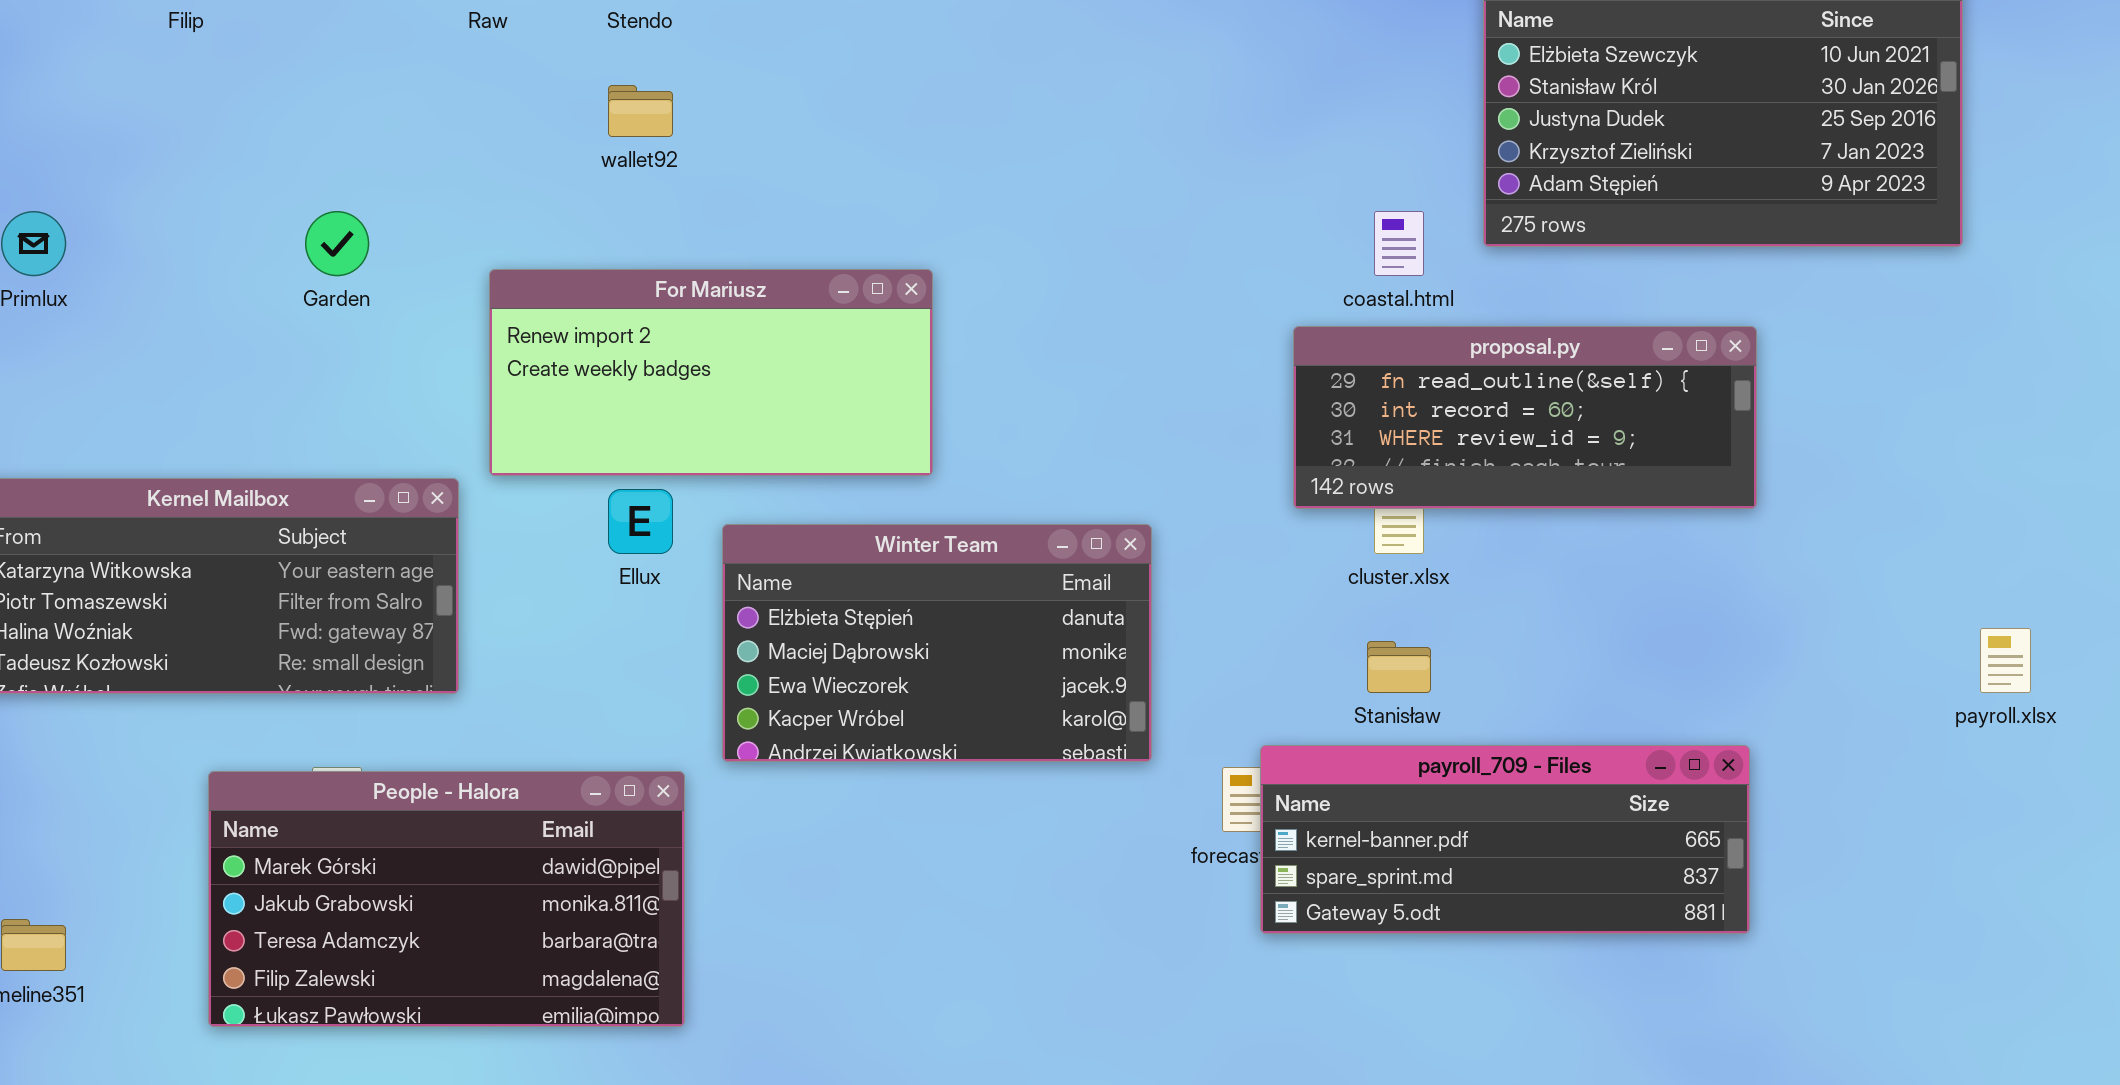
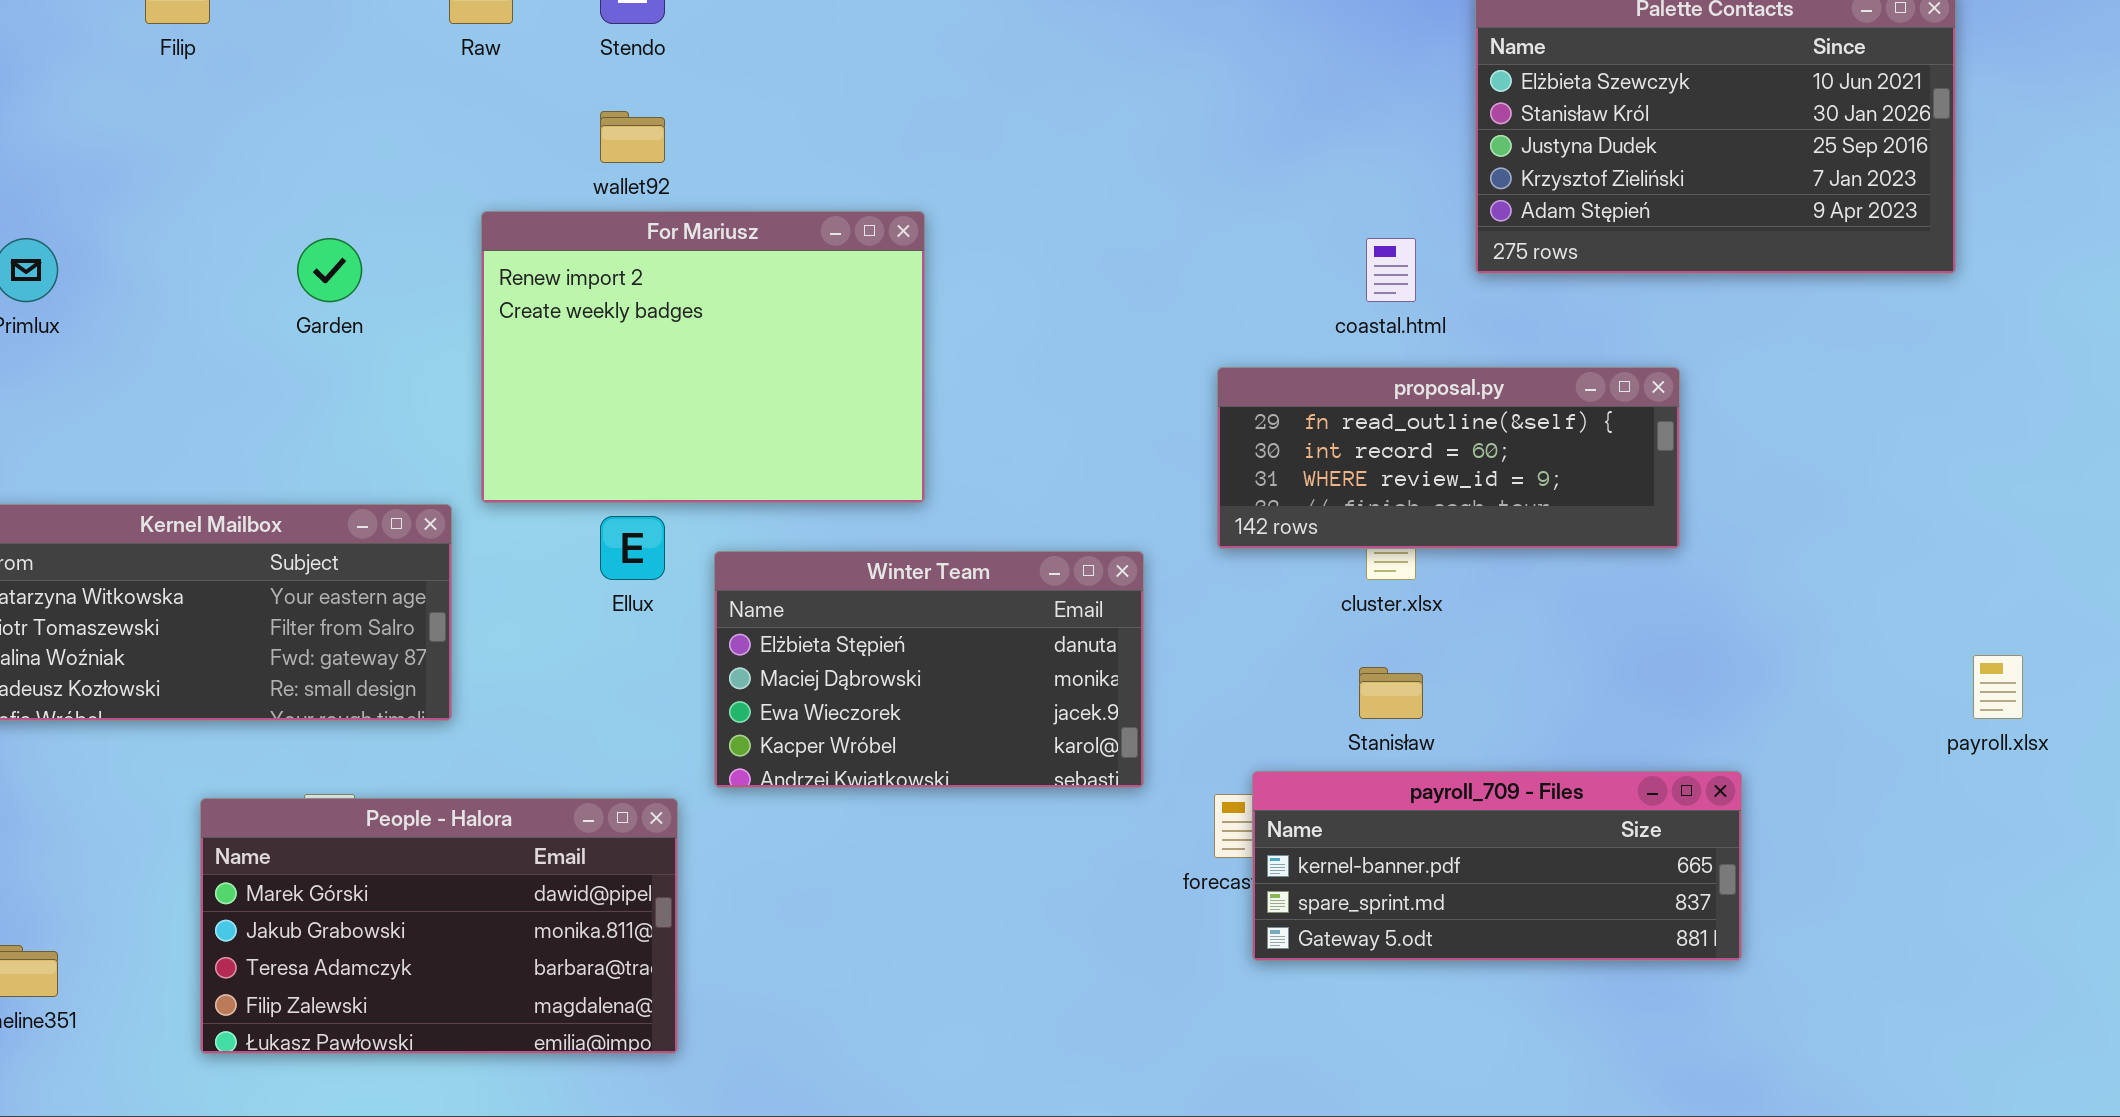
For Mariusz: [489,269,933,476] -> [481,211,925,503], resized
proposal.py: [1293,326,1757,509] -> [1217,367,1680,549], moved

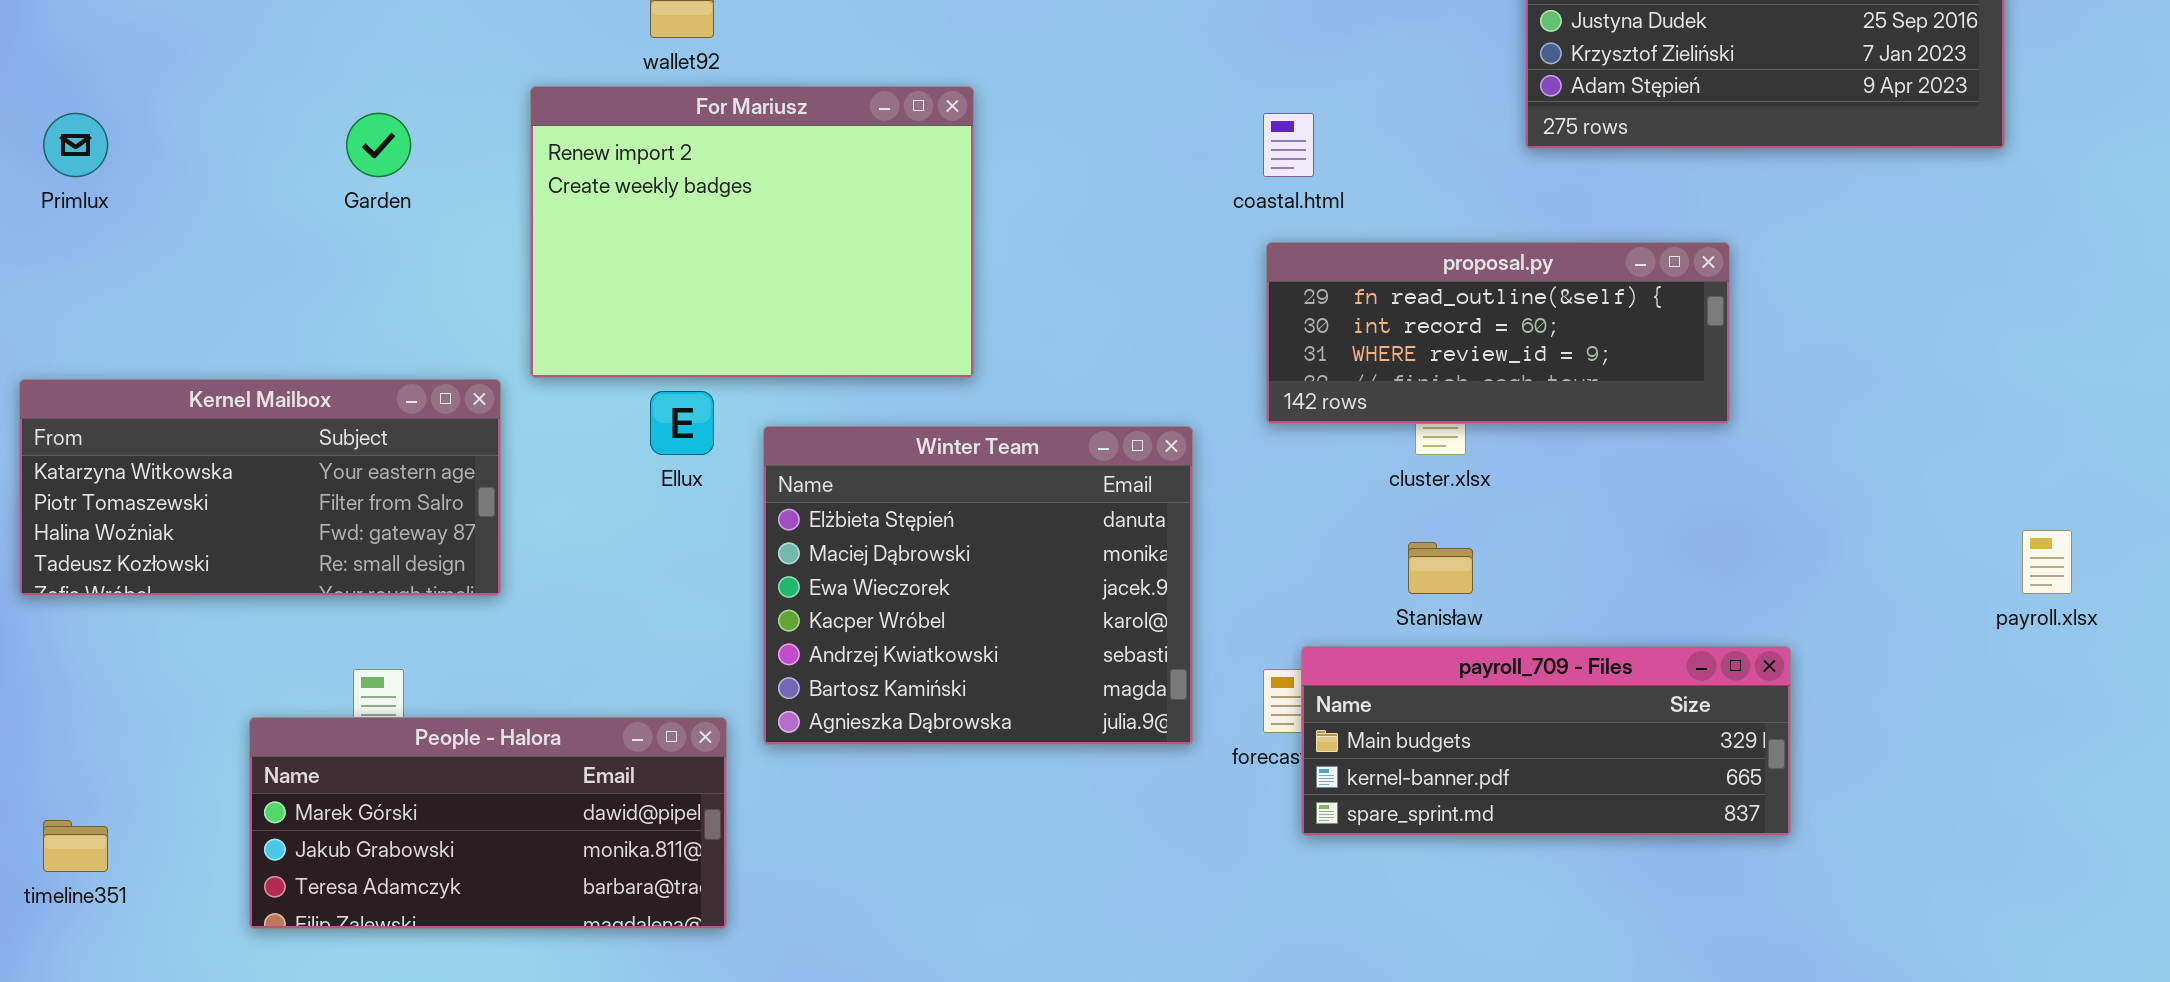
coastal.html: [1366,238,1416,302] -> [1263,113,1314,177], moved
Winter Team: [714,551,1144,788] -> [763,426,1193,745], resized
payroll_709 - Files: [1252,771,1742,961] -> [1301,646,1791,836], scrolled up 1 row
People - Halora: [200,798,678,1054] -> [249,717,727,929], resized

